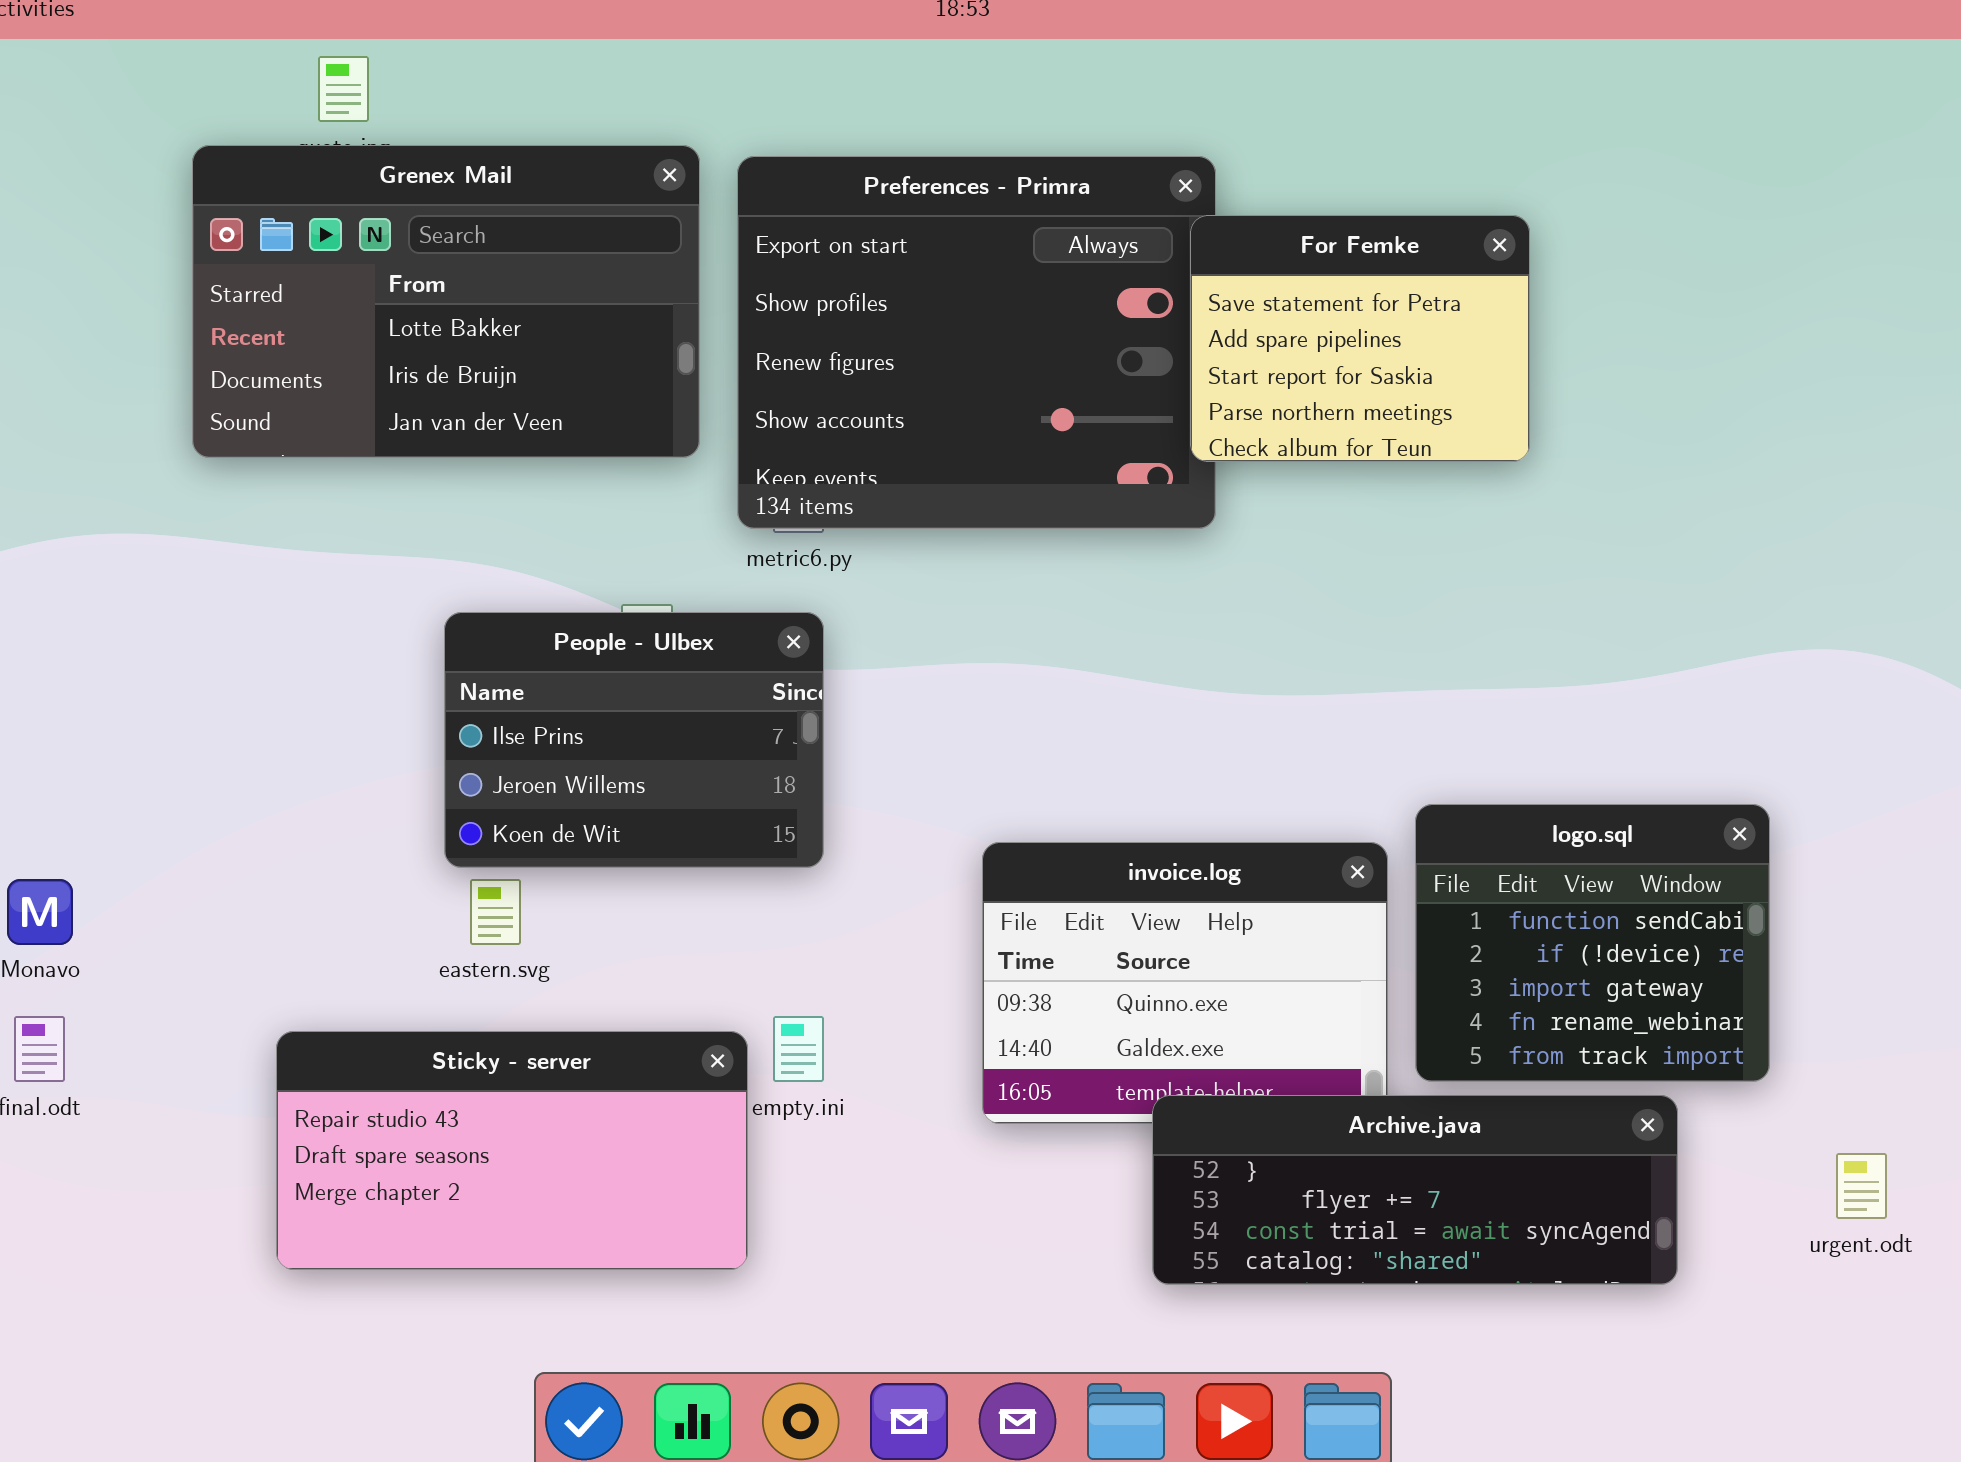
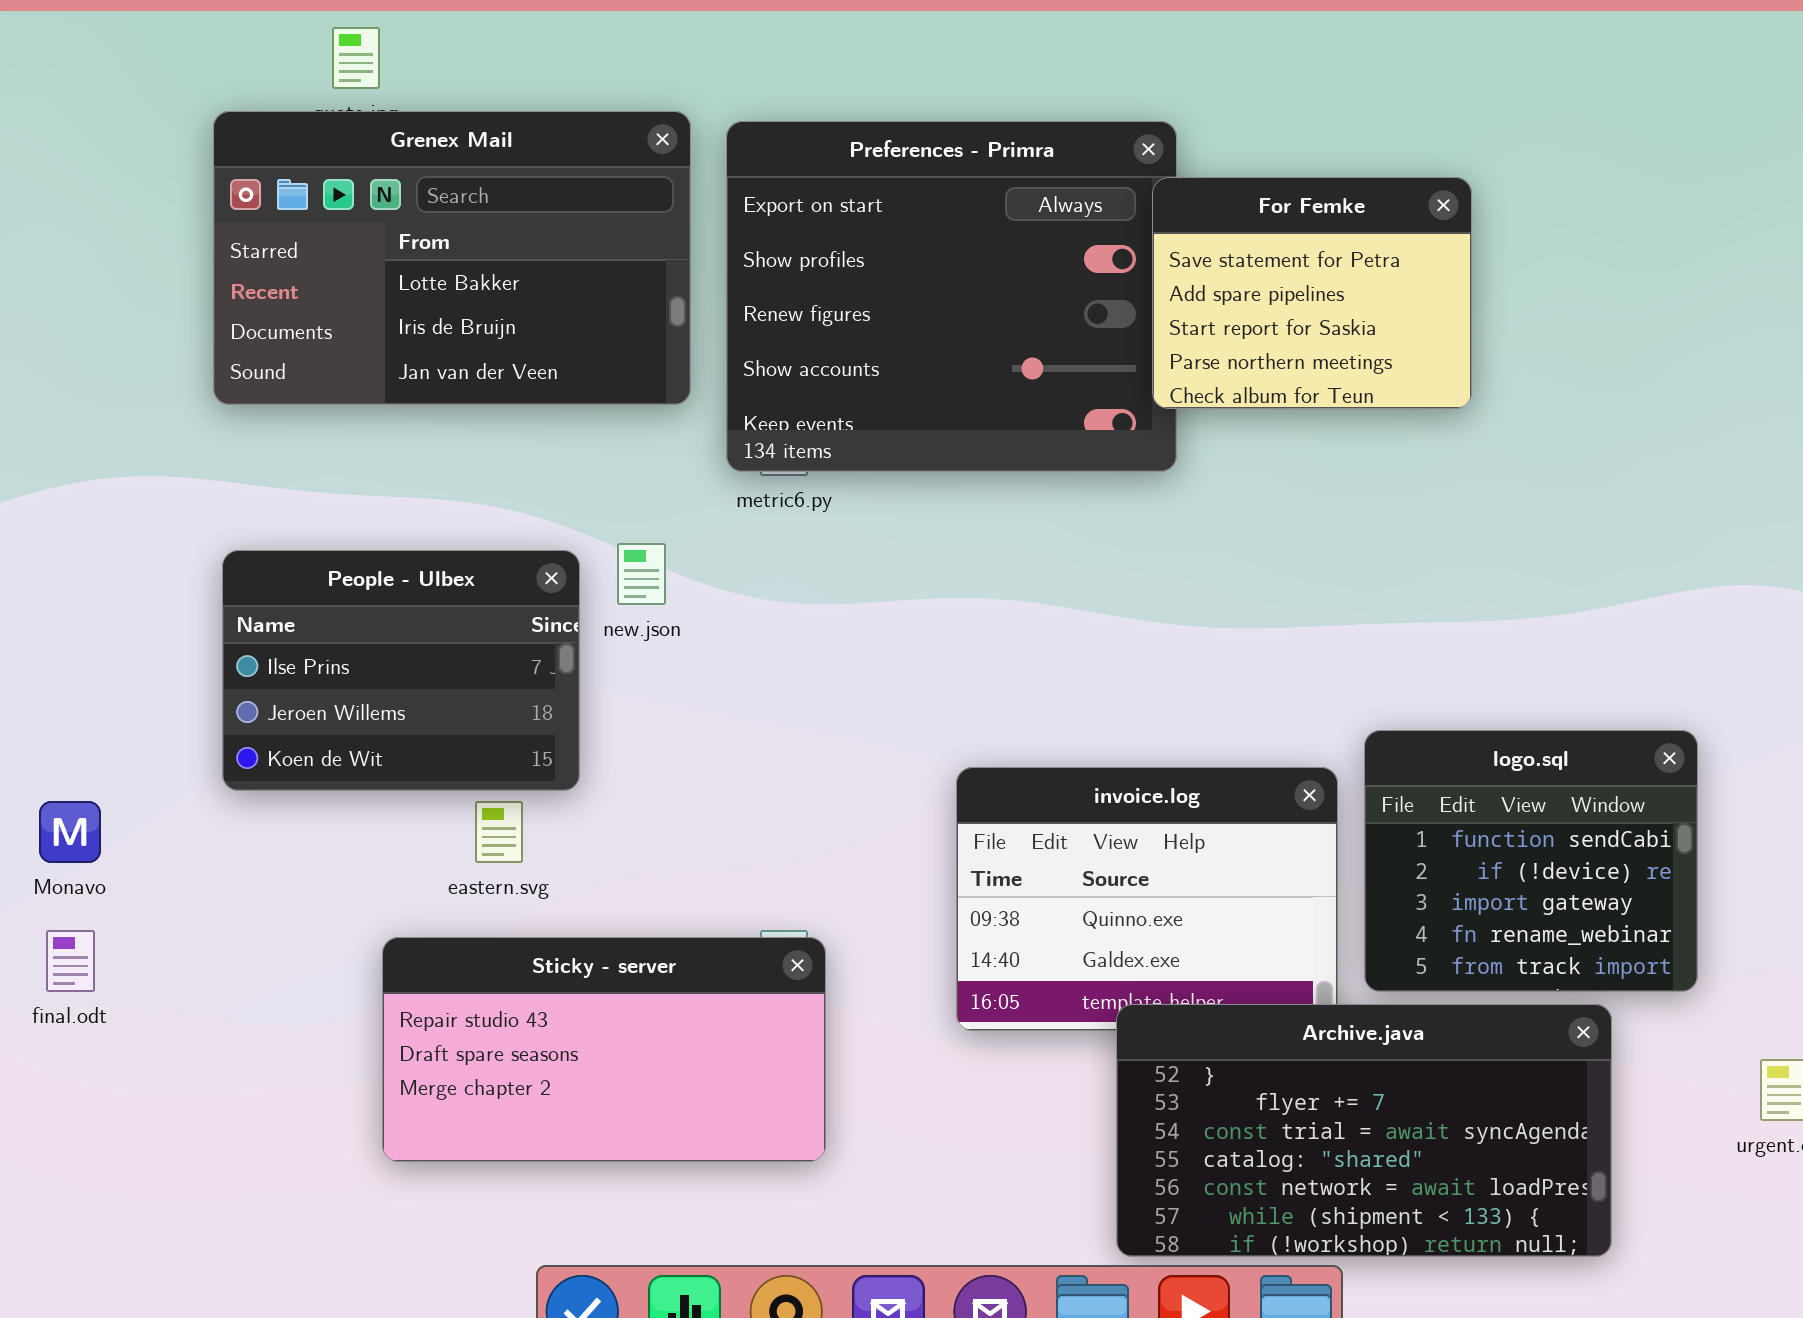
People - Ulbex: [444,612,824,868] -> [222,550,580,791], moved
Sticky - server: [276,1031,748,1270] -> [382,937,826,1162], moved
Archive.java: [1152,1095,1678,1285] -> [1116,1004,1612,1257], resized

